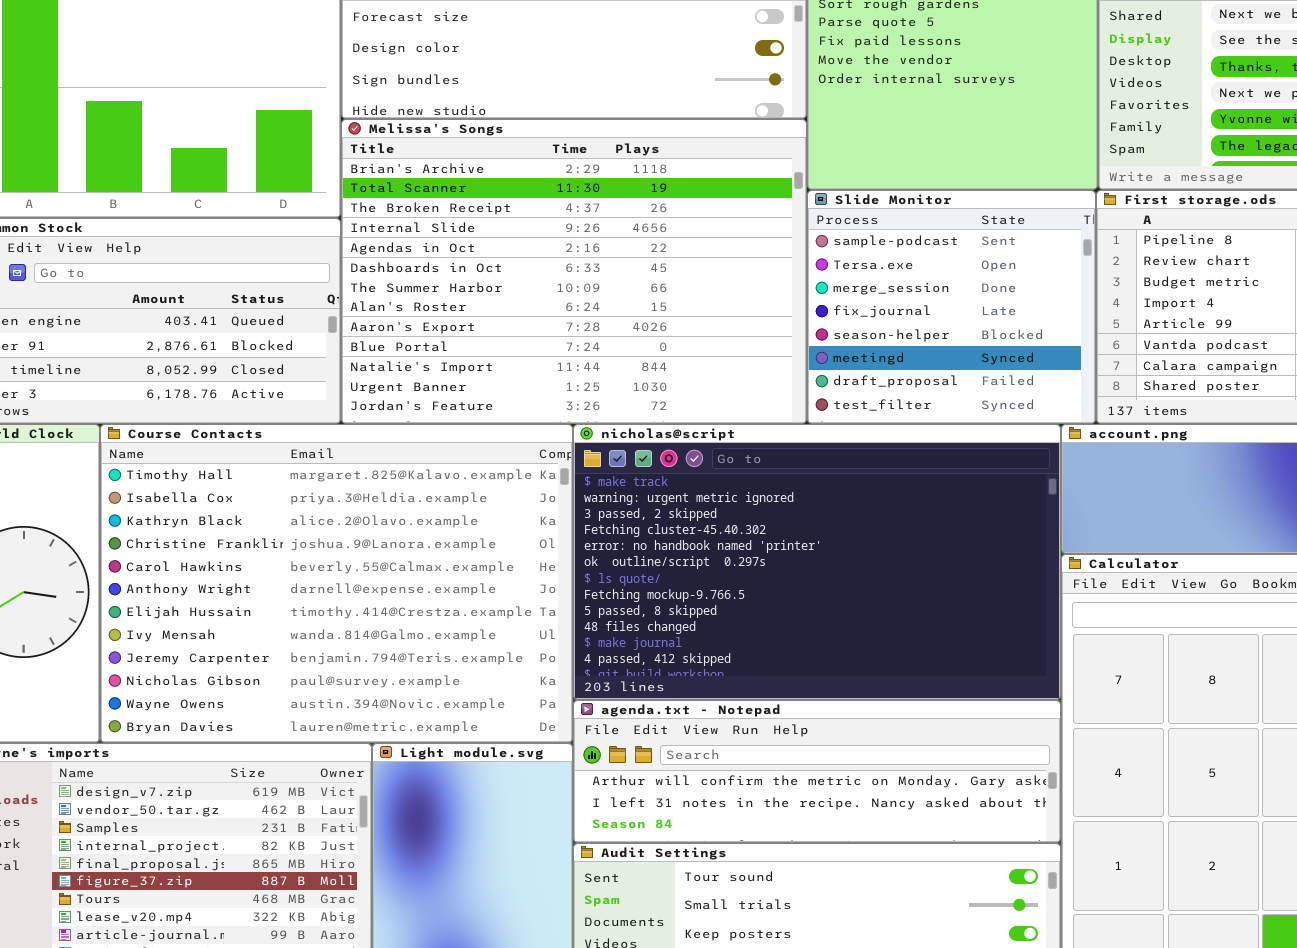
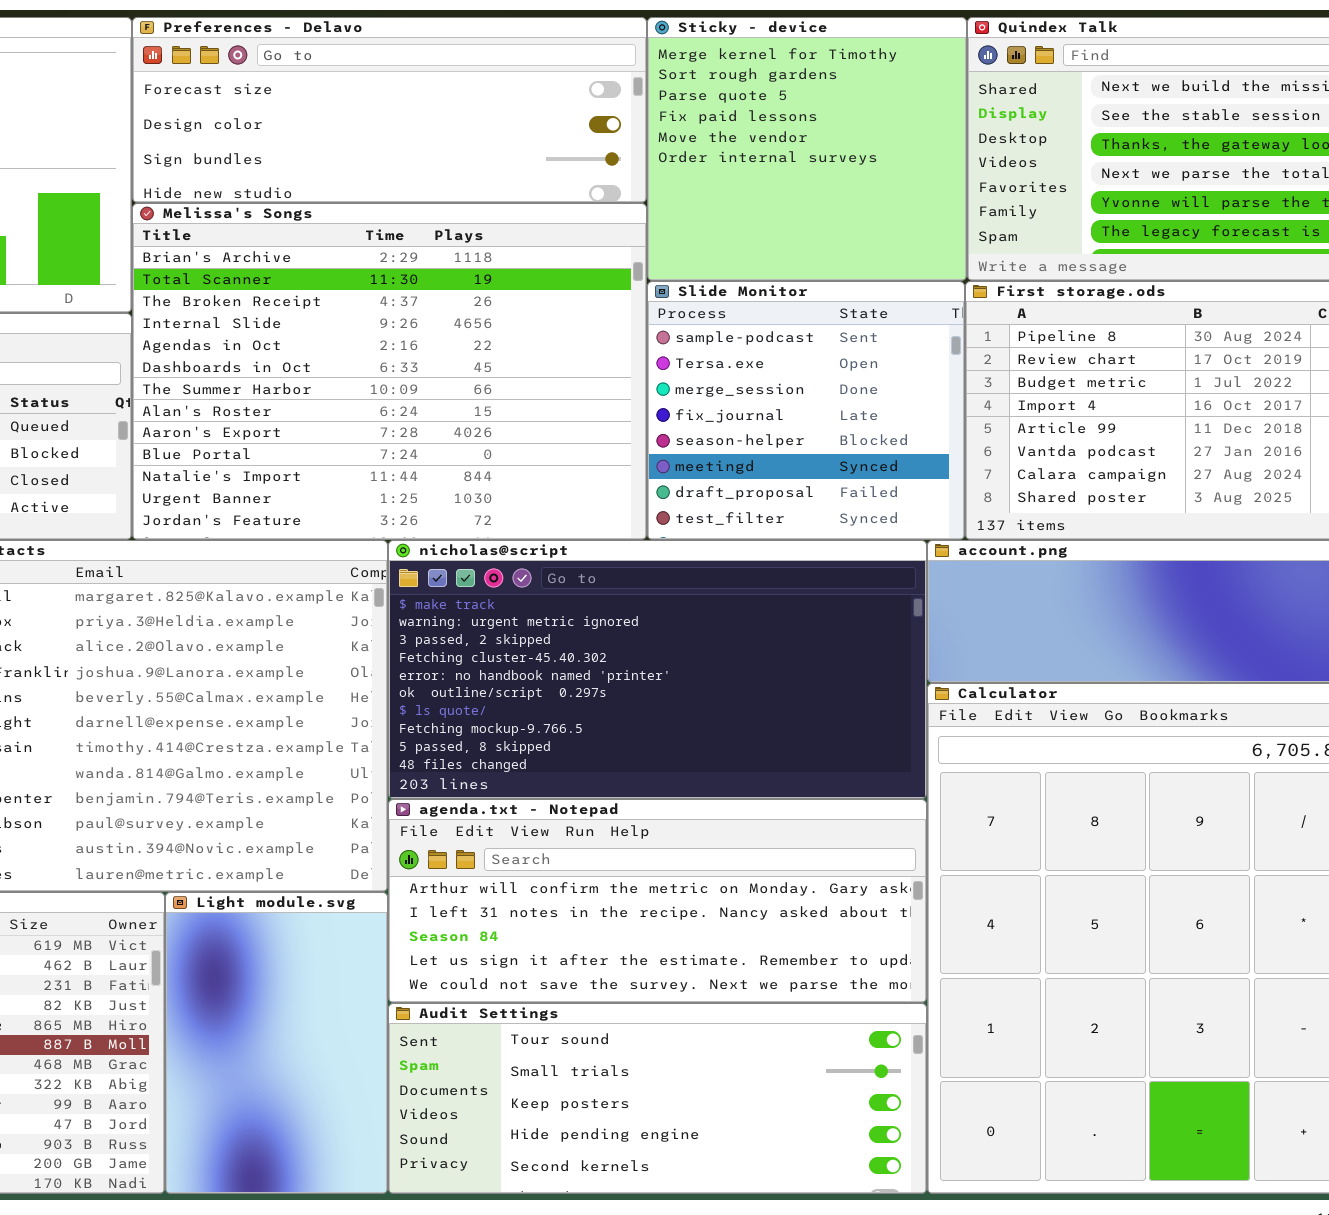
nicholas@script: [573,424,1061,700] -> [388,540,927,799], resized
agenda.txt - Notepad: [573,700,1061,843] -> [388,799,927,1003], resized

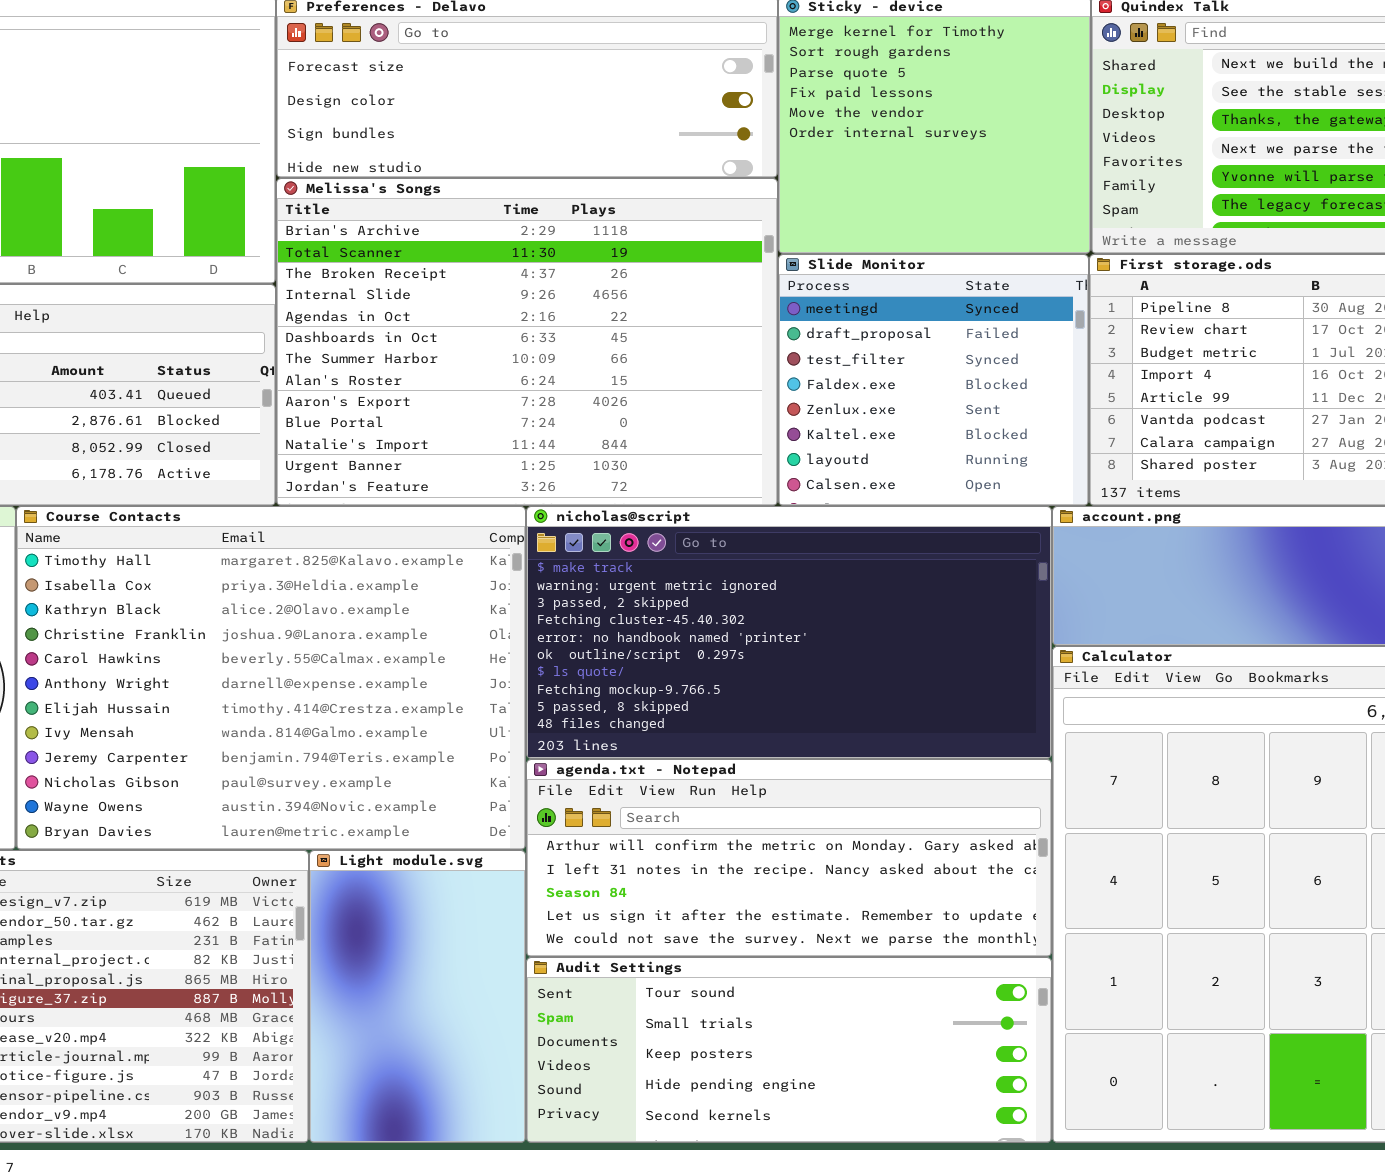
Slide Monitor: [647,281,965,540] -> [778,254,1089,506], scrolled down 5 rows

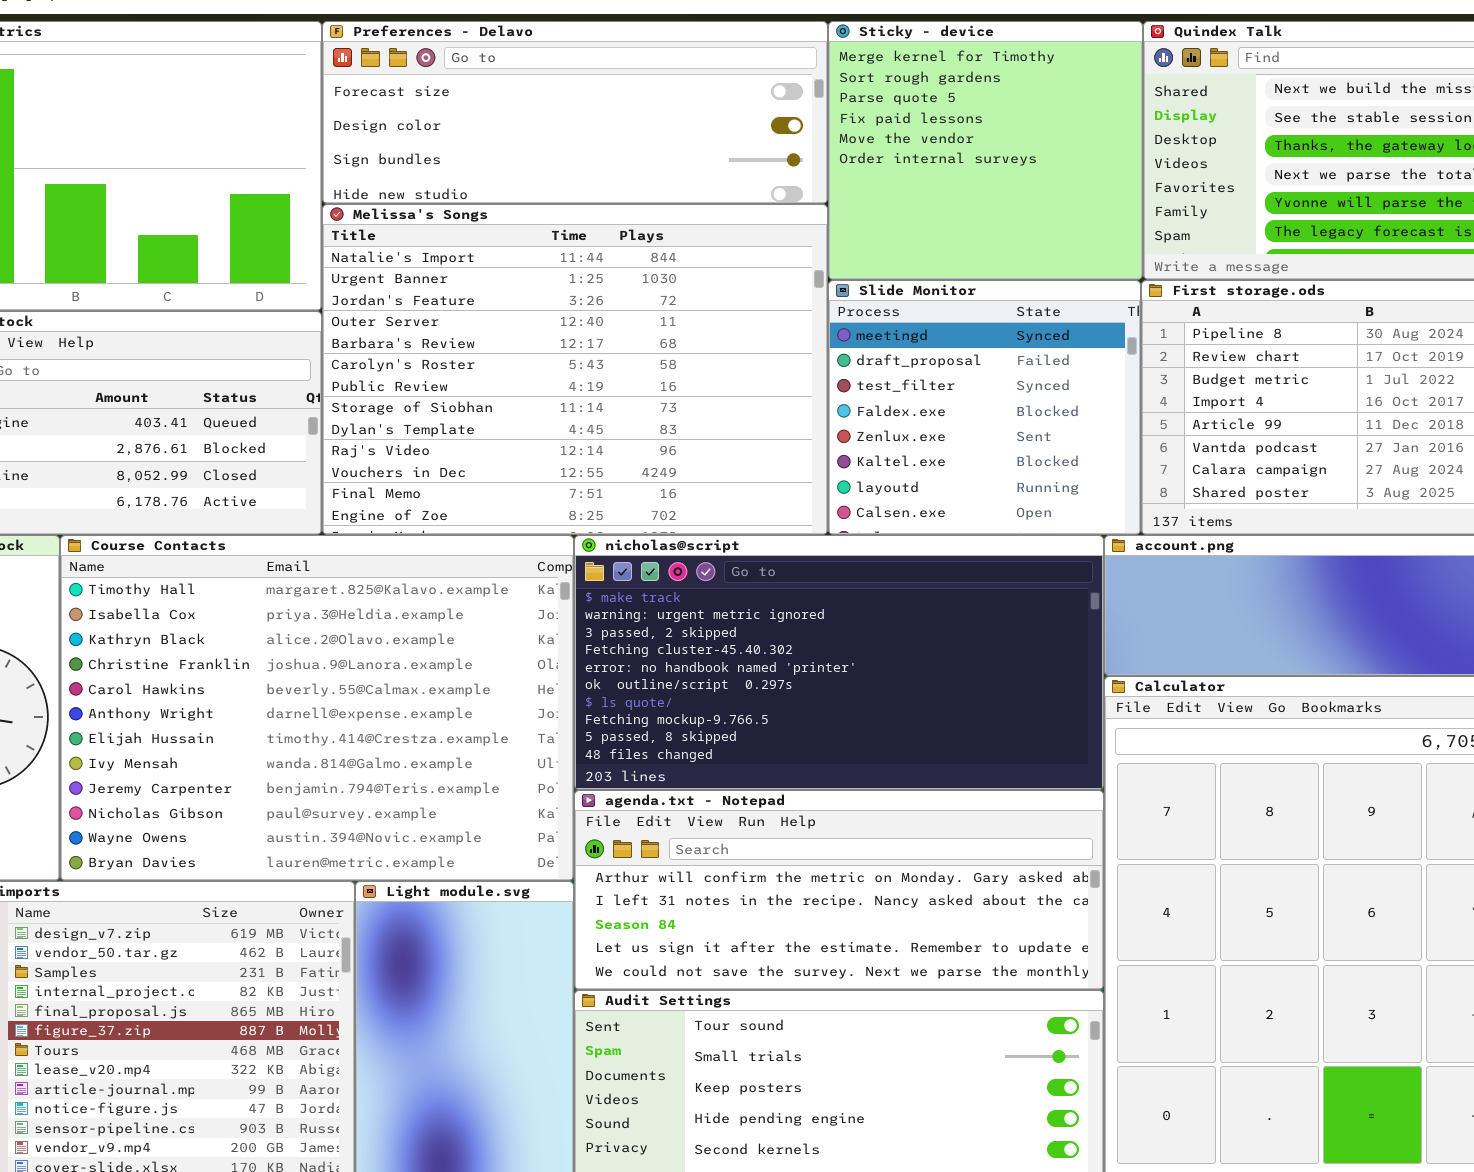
Melissa's Songs: [276,178,778,506] -> [322,204,828,535], scrolled down 10 rows

